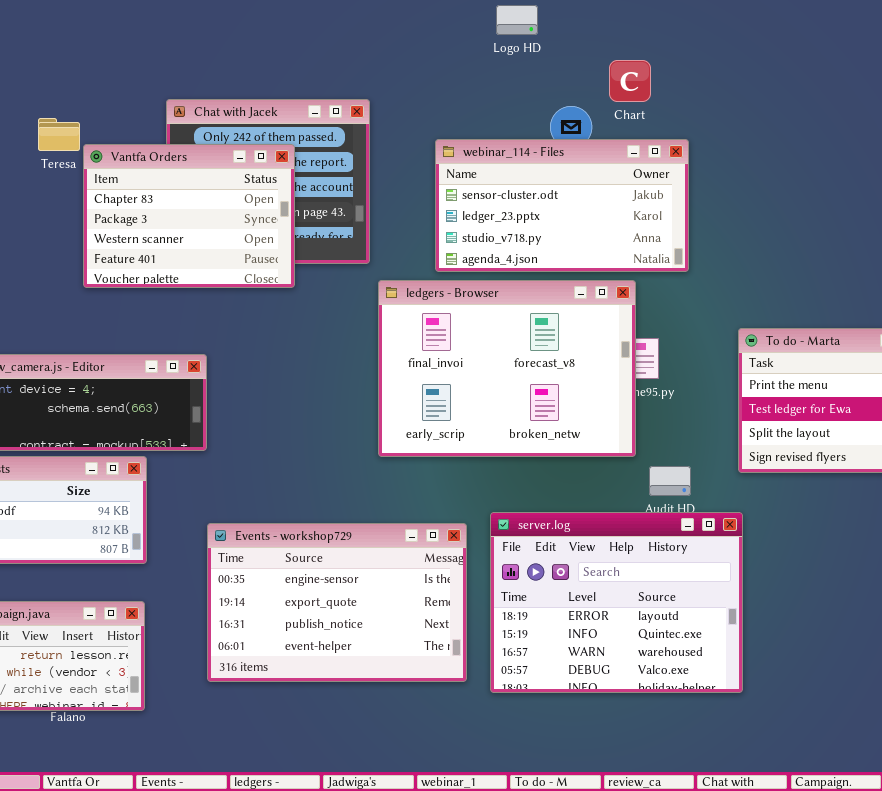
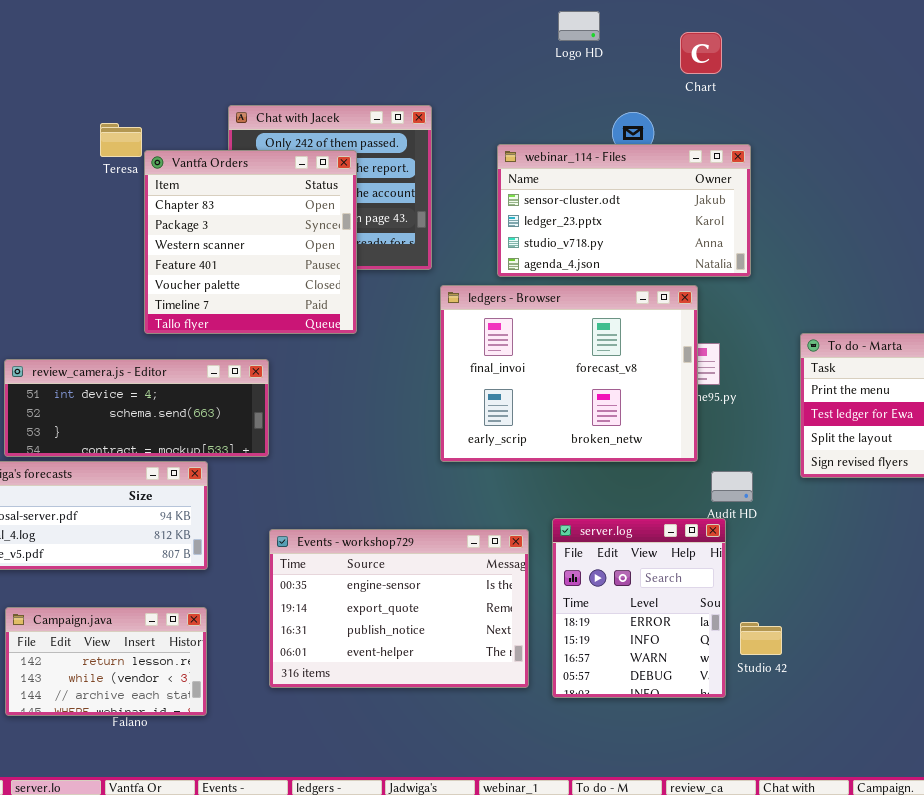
Chart: [609,60,651,102] -> [680,32,722,74], moved
Vantfa Orders: [83,144,295,288] -> [144,150,357,334], resized
server.log: [490,512,743,693] -> [552,518,726,698], resized

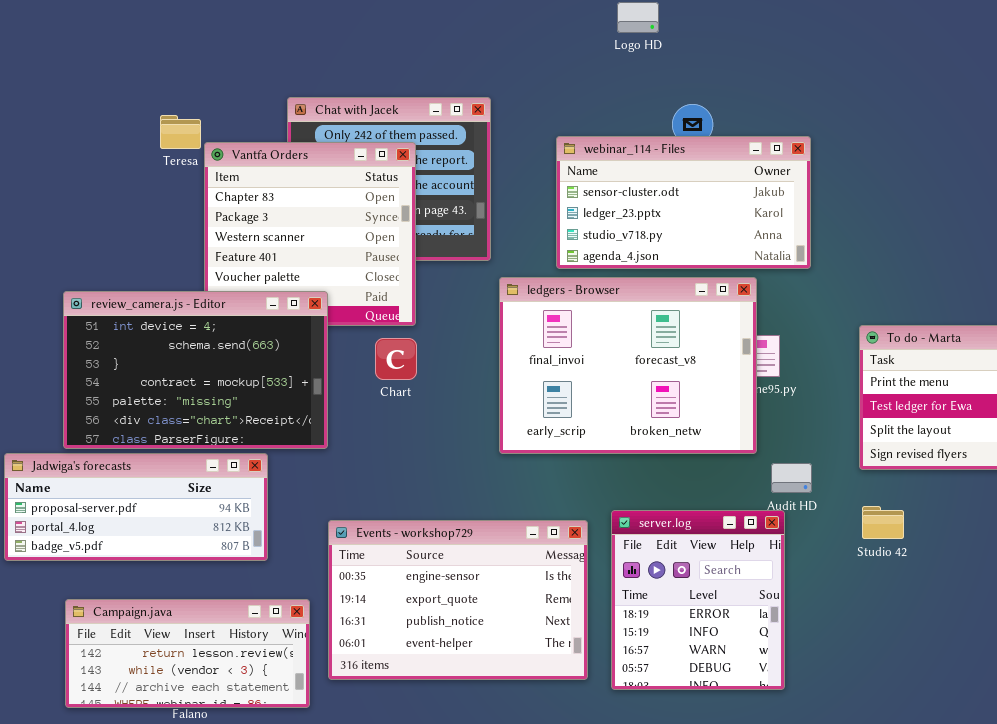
Chart: [680,32,722,74] -> [375,338,417,380], moved
review_camera.js - Editor: [4,359,269,457] -> [63,291,328,449], resized
Campaign.java: [5,607,207,716] -> [65,599,310,708], resized
Studio 42: [740,622,782,655] -> [862,506,904,539], moved

